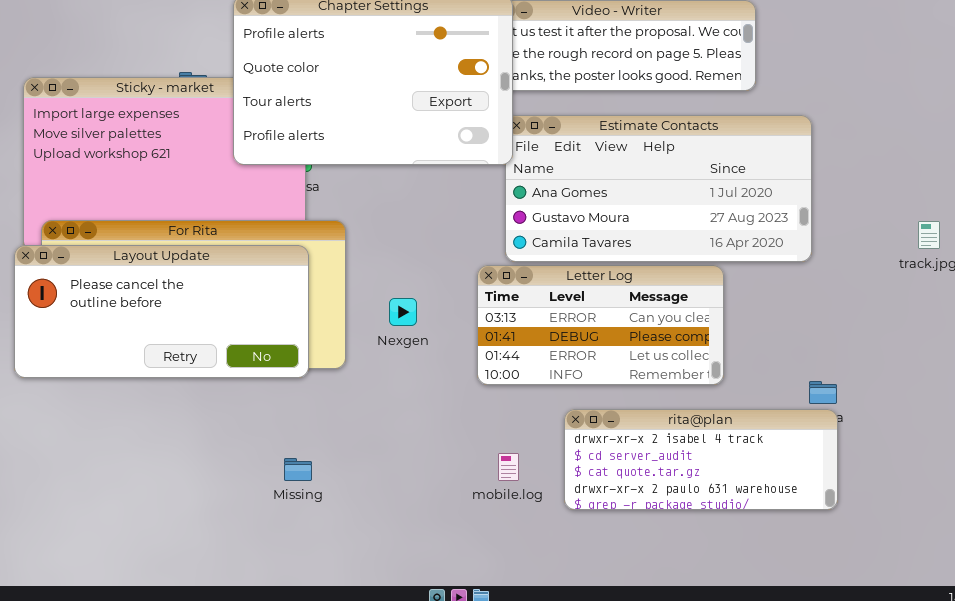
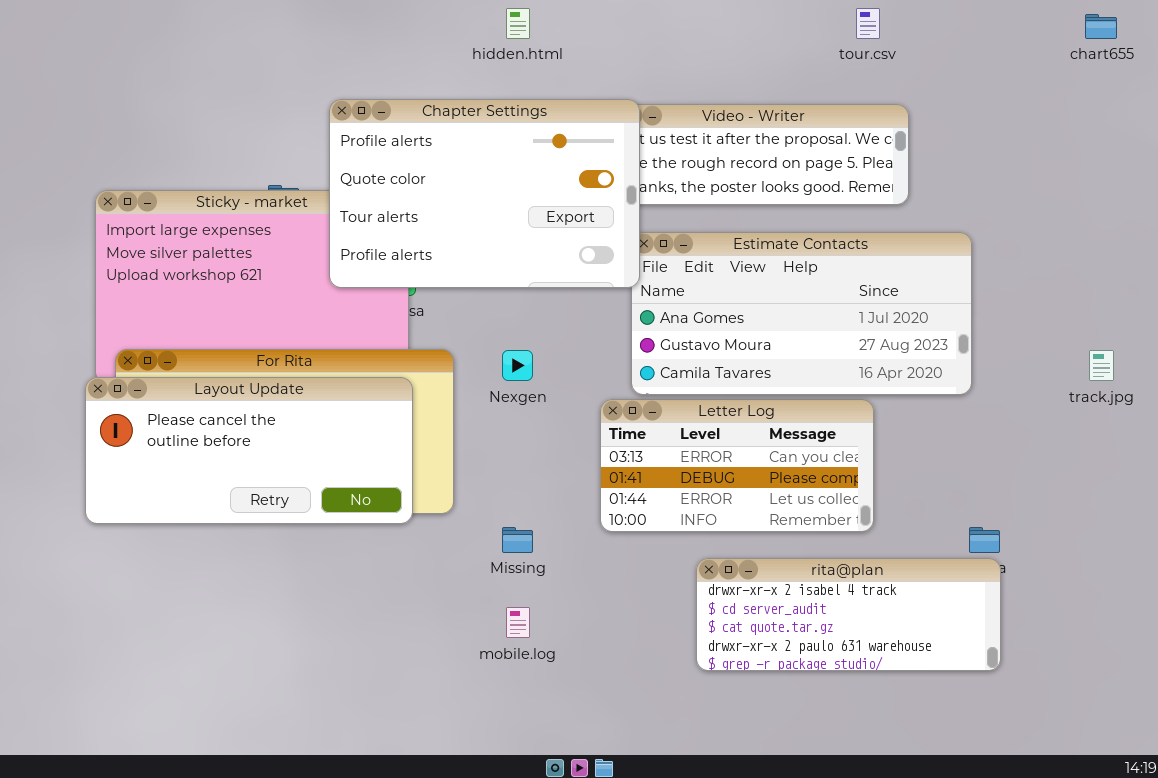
Nexgen: [389,298,417,326] -> [502,350,533,381], moved
mobile.log: [498,453,519,481] -> [506,607,530,638], moved
Missing: [284,458,312,481] -> [502,527,533,553], moved

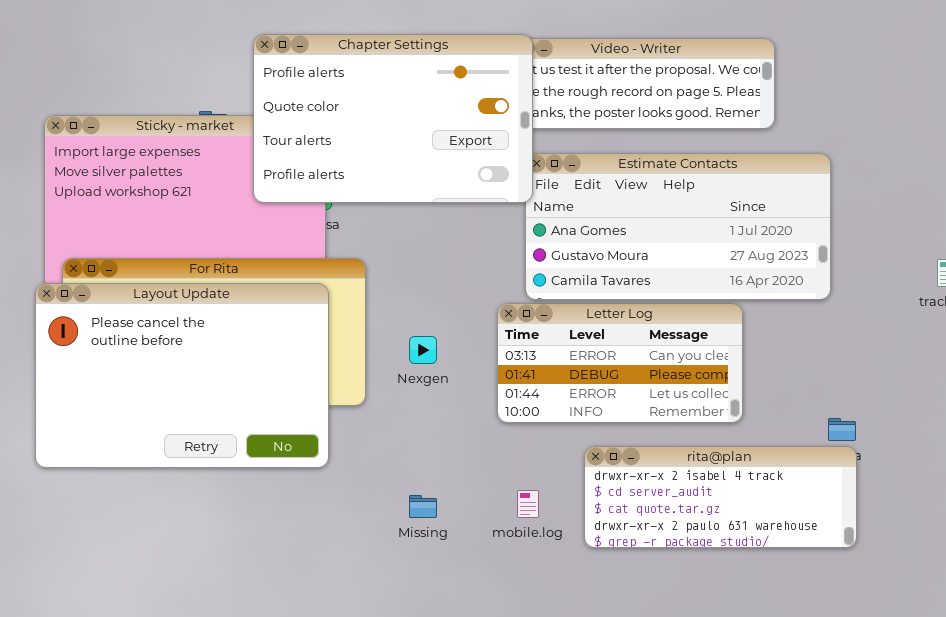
Nexgen: [502,350,533,381] -> [409,336,437,364], moved
Layout Update: [85,377,413,524] -> [35,283,329,468], resized
Missing: [502,527,533,553] -> [409,495,437,518], moved
mobile.log: [506,607,530,638] -> [517,490,539,518], moved

